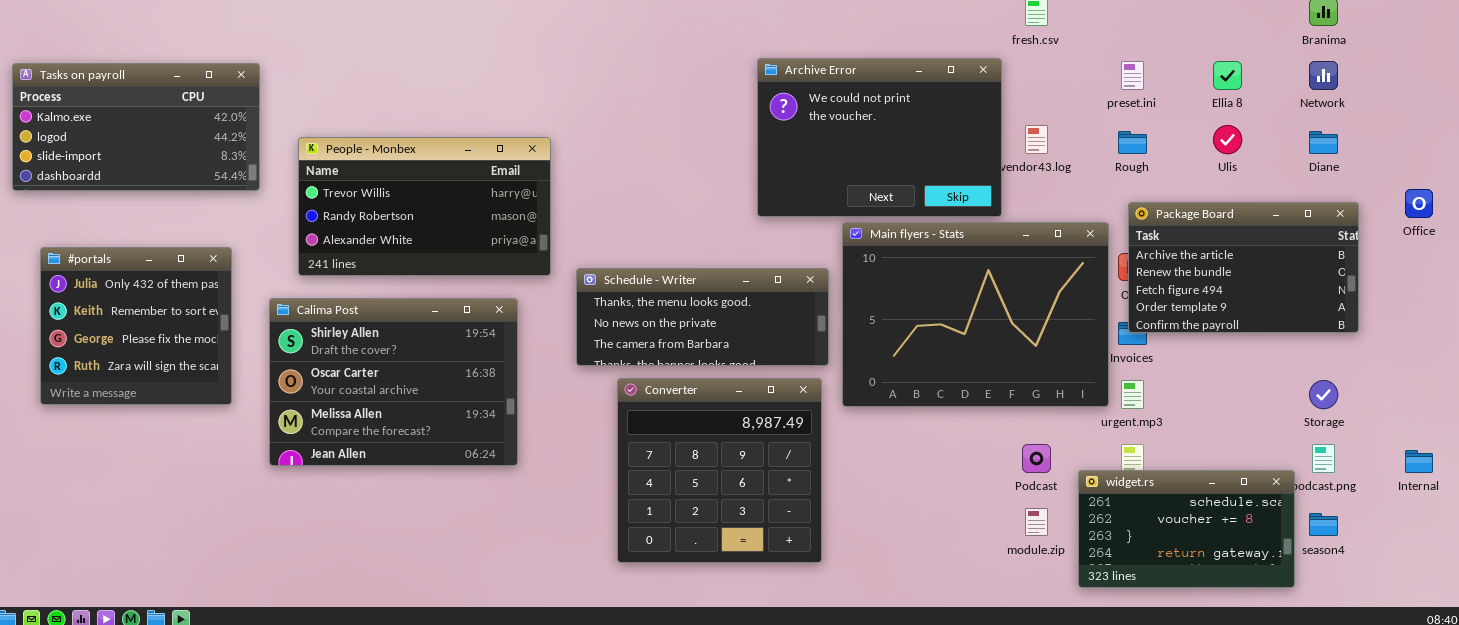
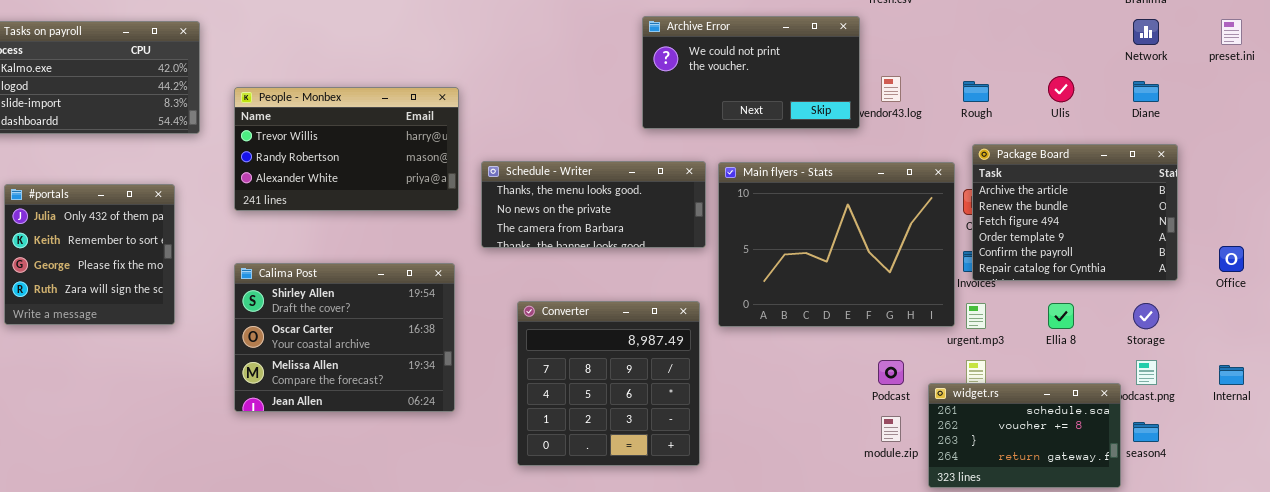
Archive Error: [757,58,1002,217] -> [642,16,860,129], resized
preset.ini: [1121,61,1144,90] -> [1221,19,1242,45], moved
Ellia 8: [1213,61,1242,90] -> [1048,303,1074,329], moved
Office: [1405,189,1433,218] -> [1219,246,1244,272], moved
Package Board: [1128,202,1359,333] -> [972,144,1178,281], resized
Schedule - Writer: [576,268,829,366] -> [481,161,706,248], moved
Calima Post: [269,298,518,466] -> [234,263,455,412], moved

